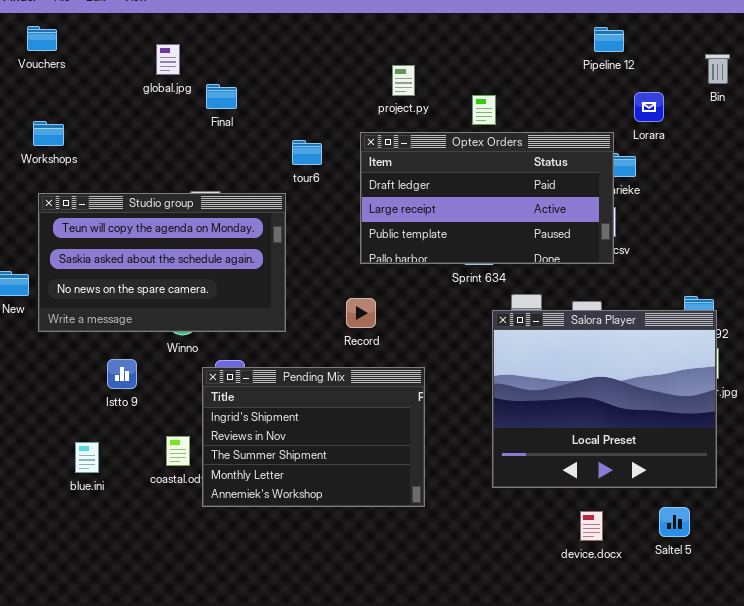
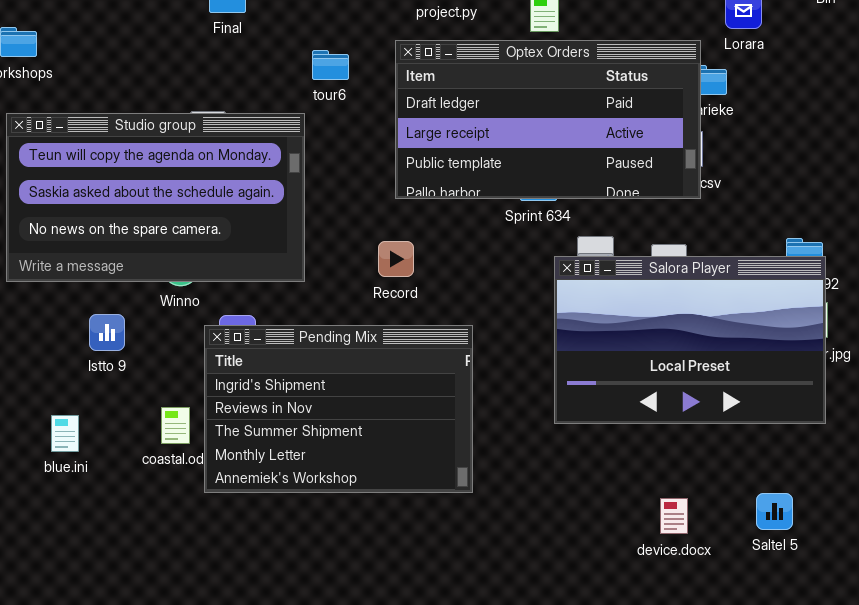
Salora Player: [492,310,717,488] -> [554,256,826,424], resized

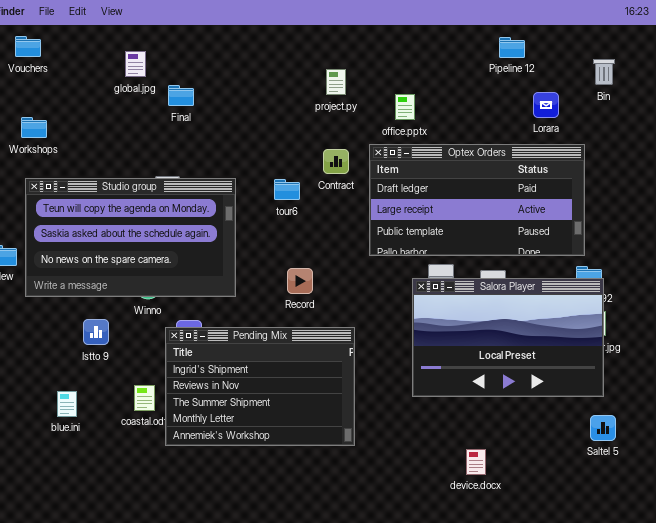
Optex Orders: [395,40,701,199] -> [369,144,585,256], moved
tour6: [312,50,349,80] -> [274,179,300,200], moved
Saltel 5: [756,493,793,530] -> [590,415,616,441], moved
device.docx: [660,498,688,534] -> [466,449,486,475], moved

